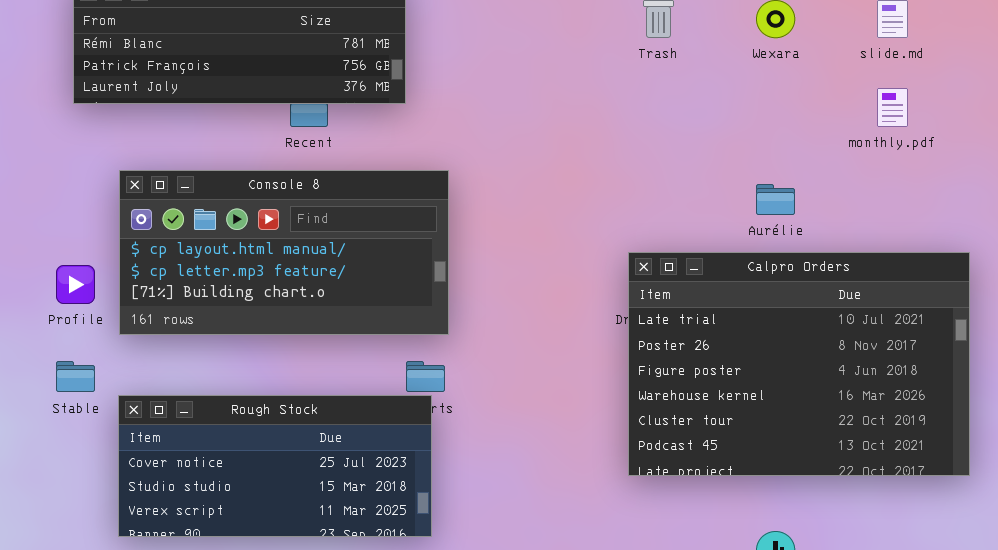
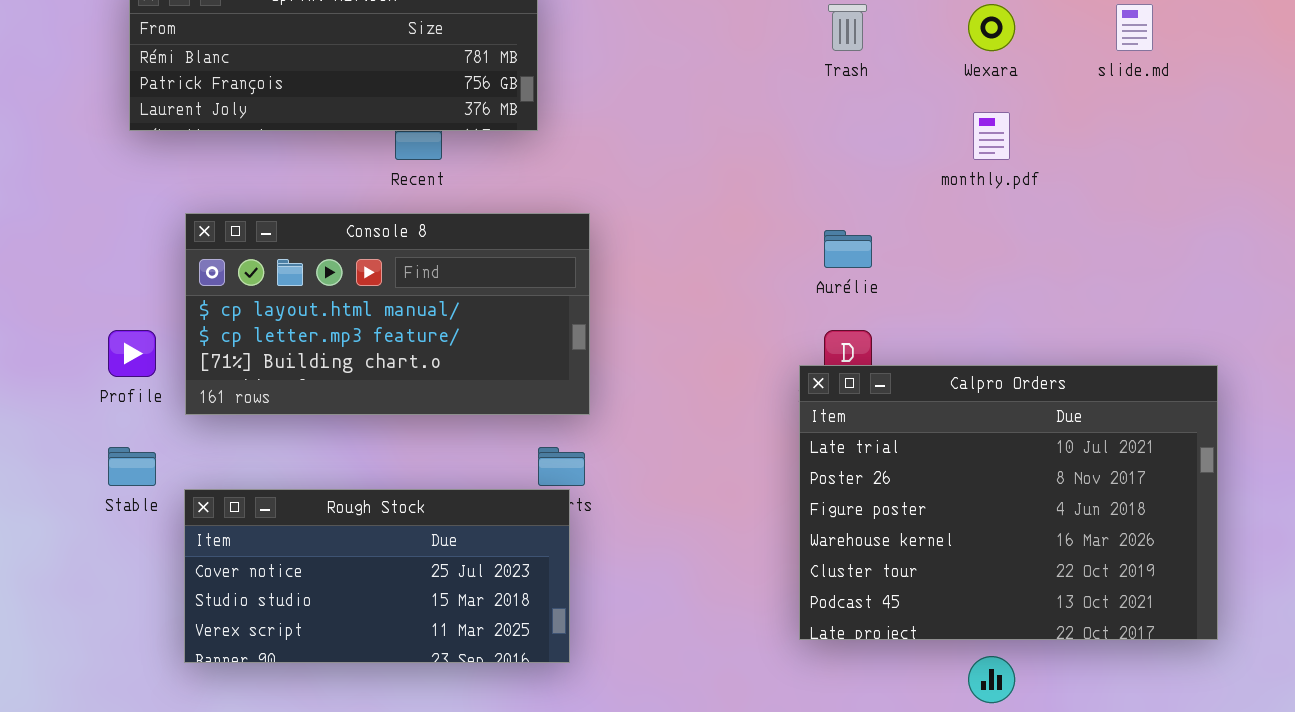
monthly.pdf: [877,88,908,127] -> [973,112,1010,160], moved
Aurélie: [756,184,795,215] -> [824,230,872,268], moved
Calpro Orders: [628,252,970,476] -> [799,365,1218,640], moved

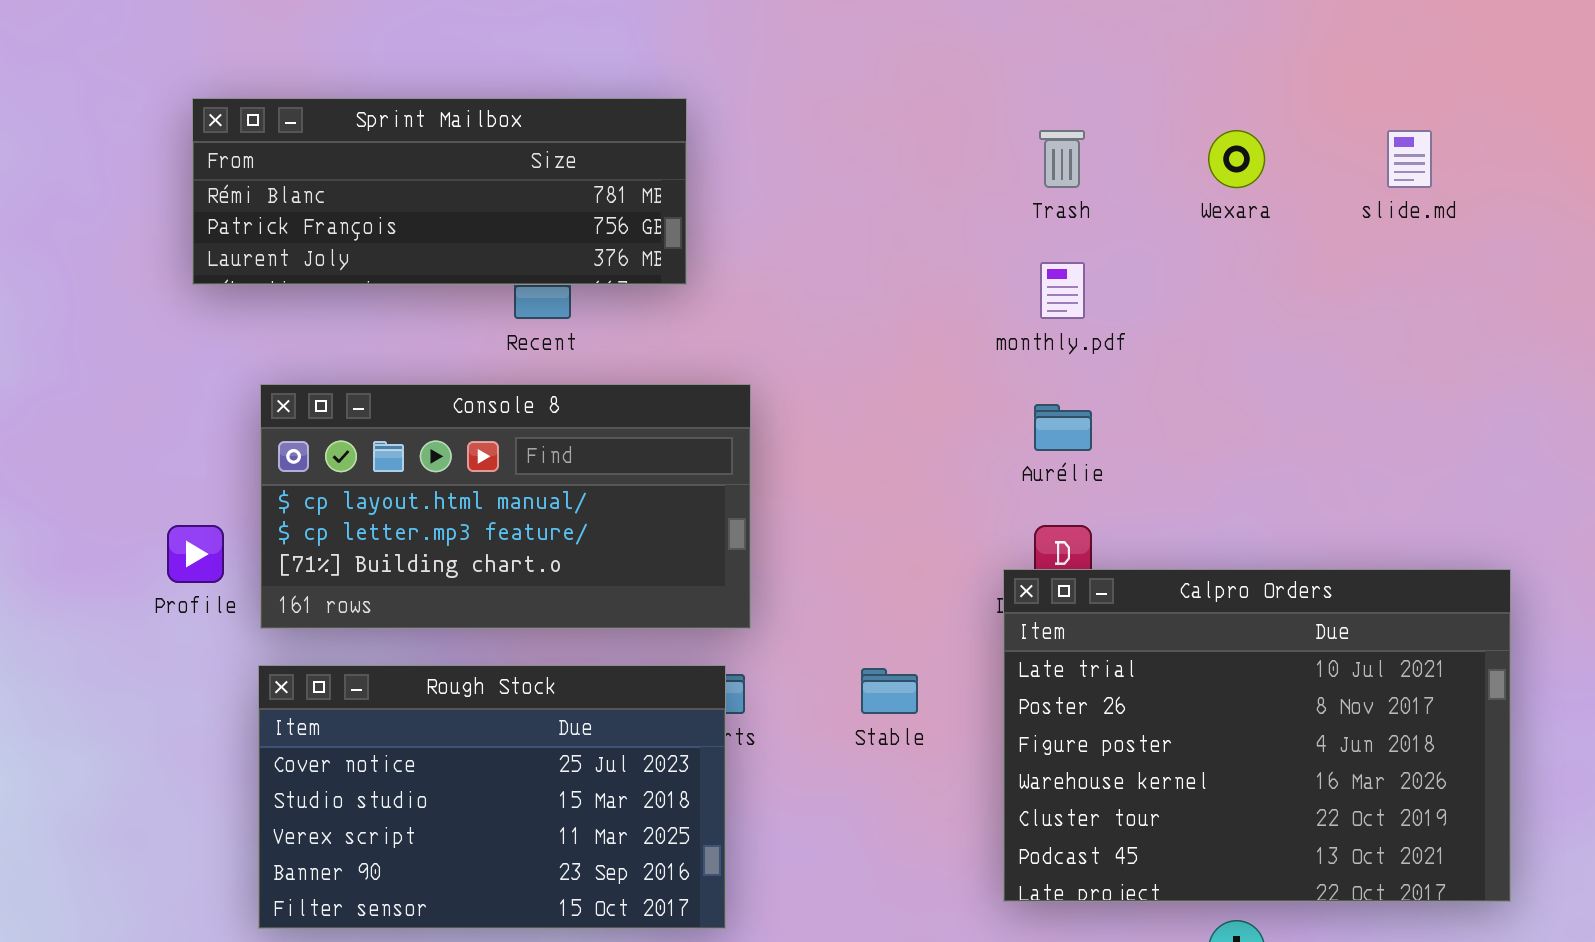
monthly.pdf: [973,112,1010,160] -> [1040,262,1085,319], moved
Stable: [108,447,156,486] -> [861,668,918,714], moved
Rough Stock: [184,489,570,663] -> [258,665,726,929], resized

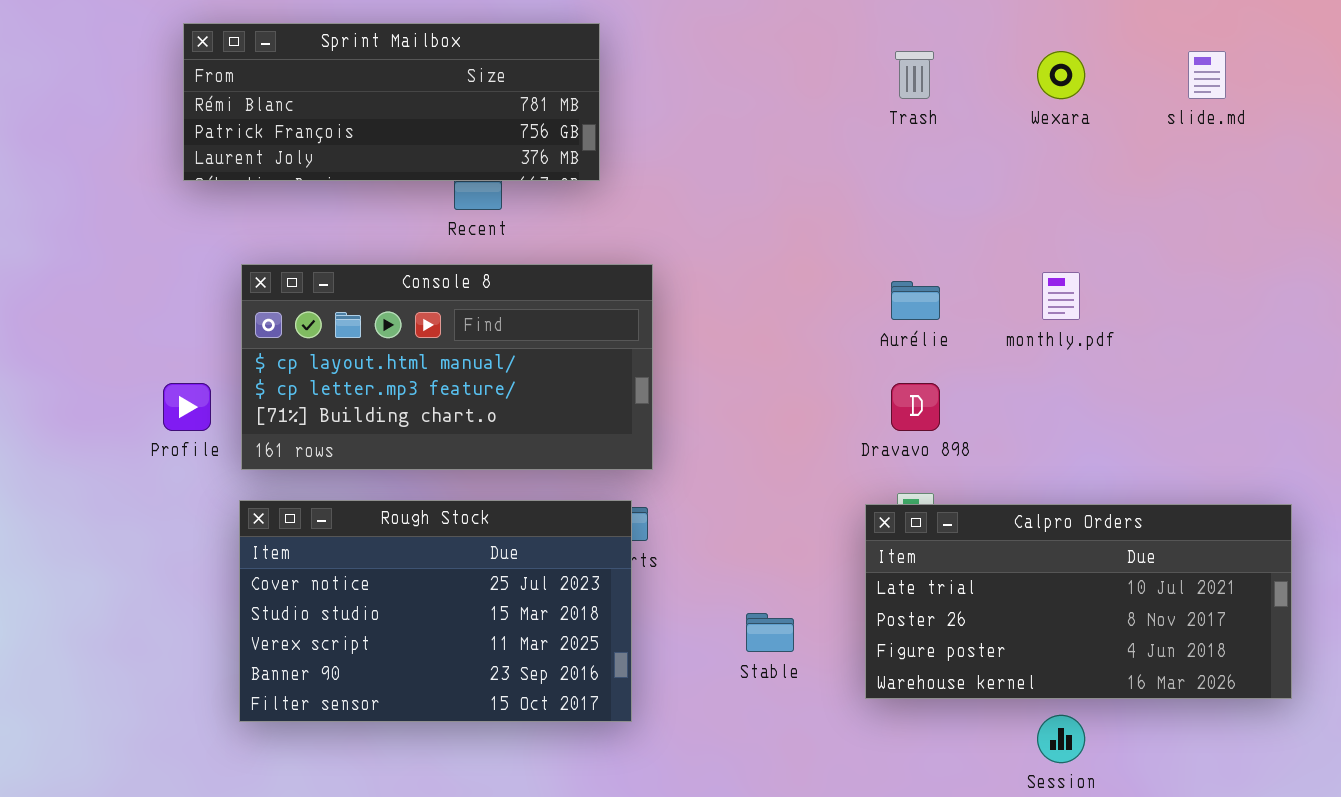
monthly.pdf: [1040,262,1085,319] -> [1042,272,1080,320], moved
Calpro Orders: [1003,569,1511,902] -> [865,504,1292,699], resized
Stable: [861,668,918,714] -> [746,613,794,652], moved

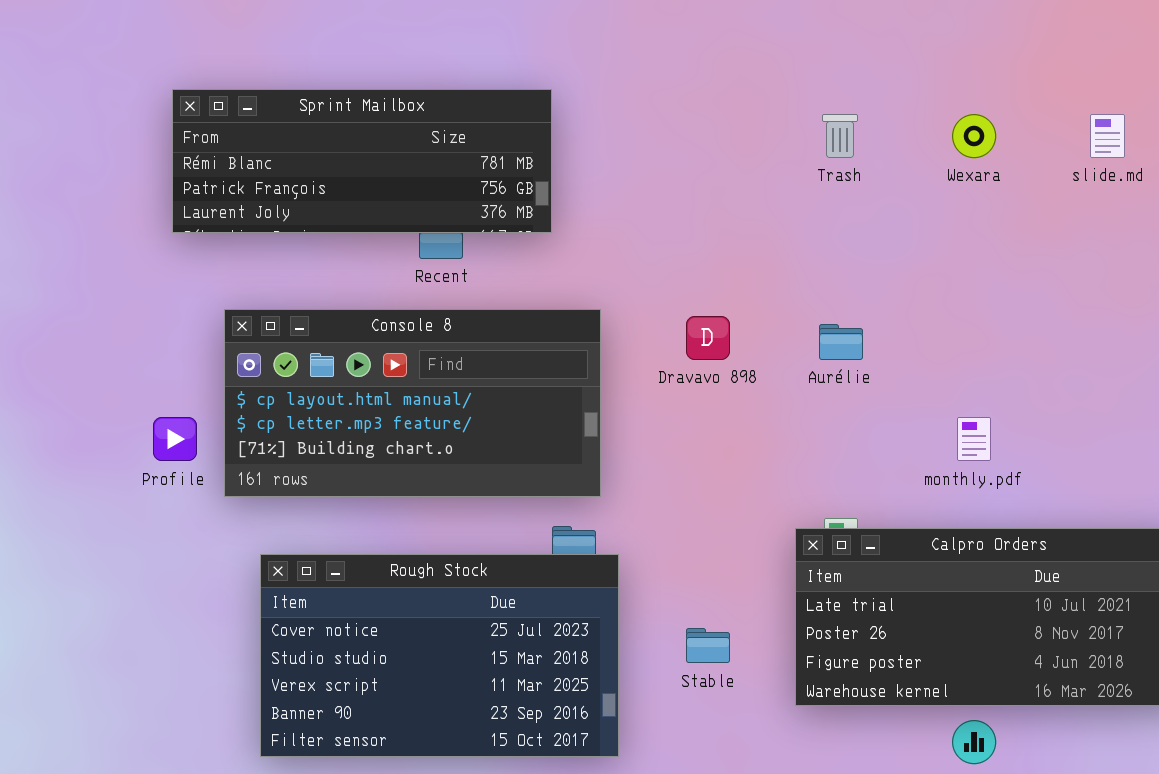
monthly.pdf: [1042,272,1080,320] -> [957,417,991,461], moved
Dravavo 898: [891,383,940,431] -> [686,316,730,360], moved
Rough Stock: [239,500,632,722] -> [260,554,619,757], moved

